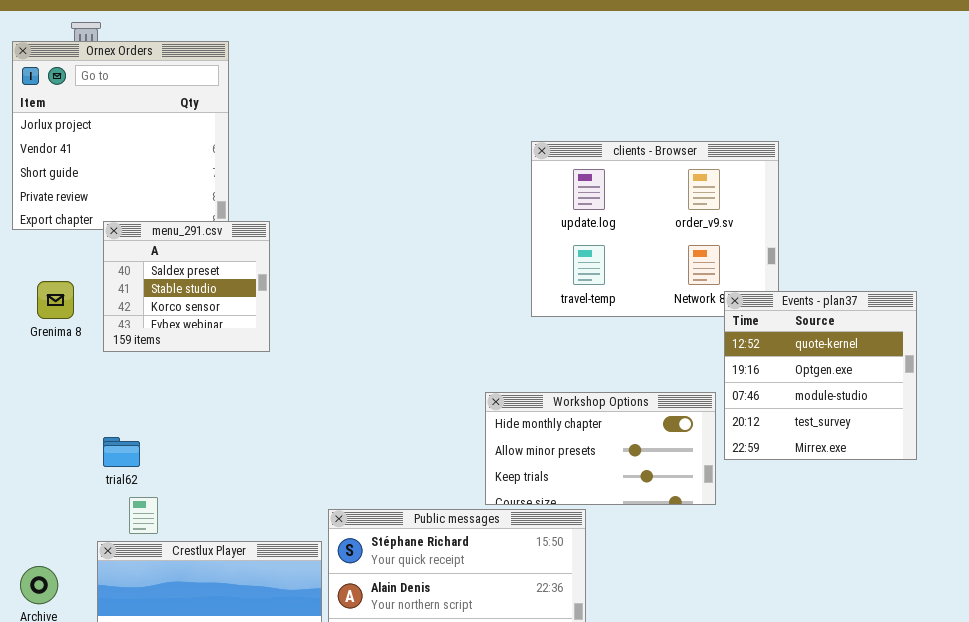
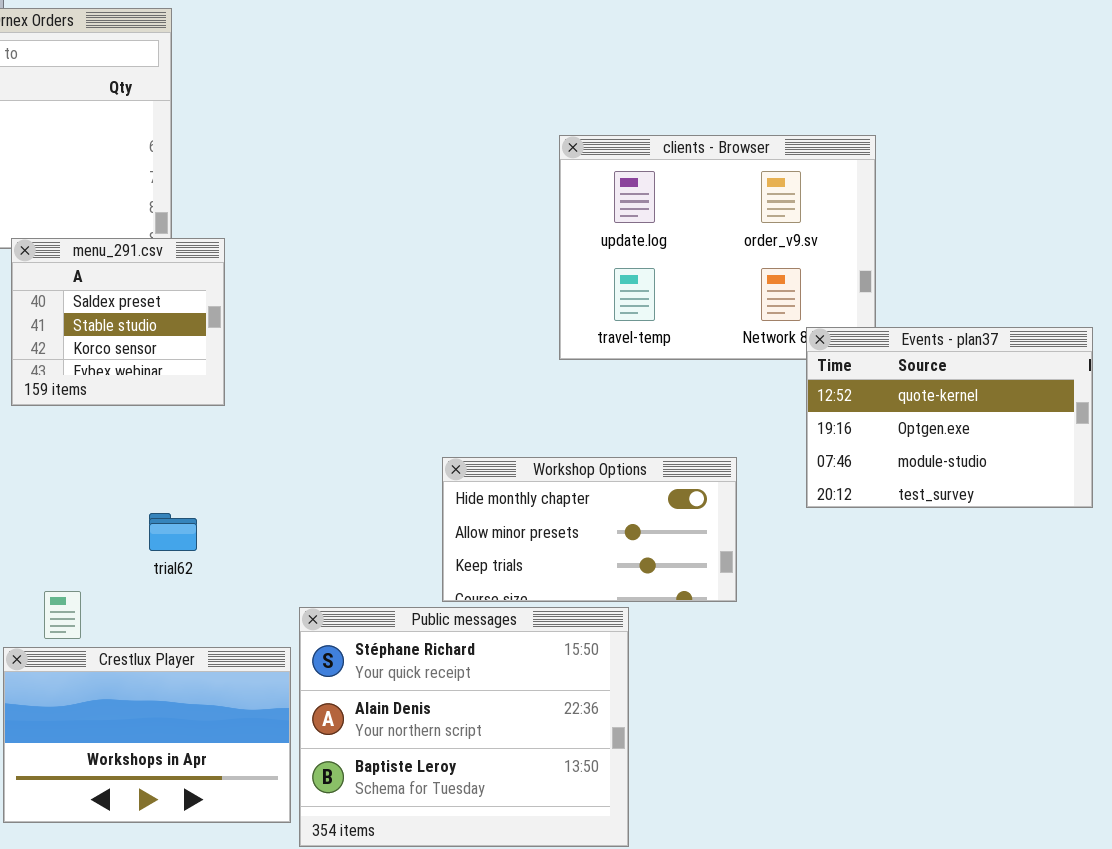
Events - plan37: [724,291,917,460] -> [806,327,1093,508], resized
Workshop Options: [485,392,716,505] -> [442,457,737,602], moved
trial62: [103,437,140,467] -> [149,513,197,551], moved

